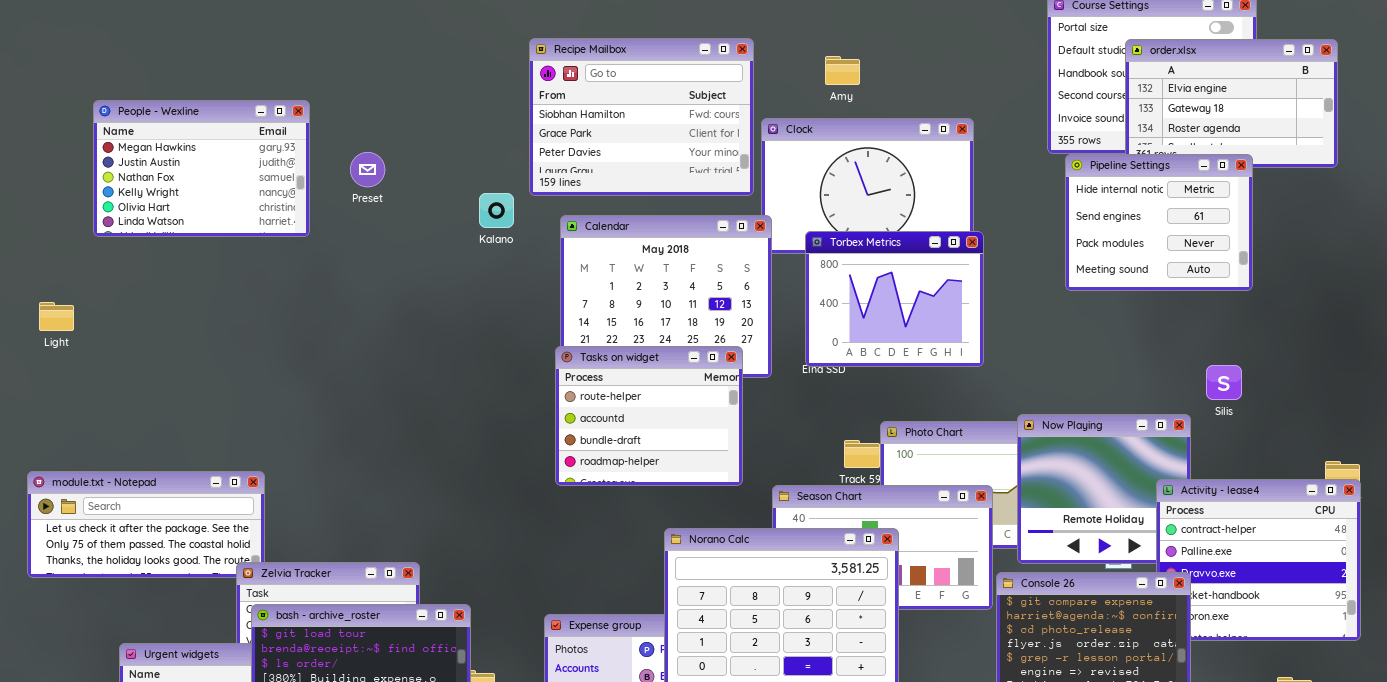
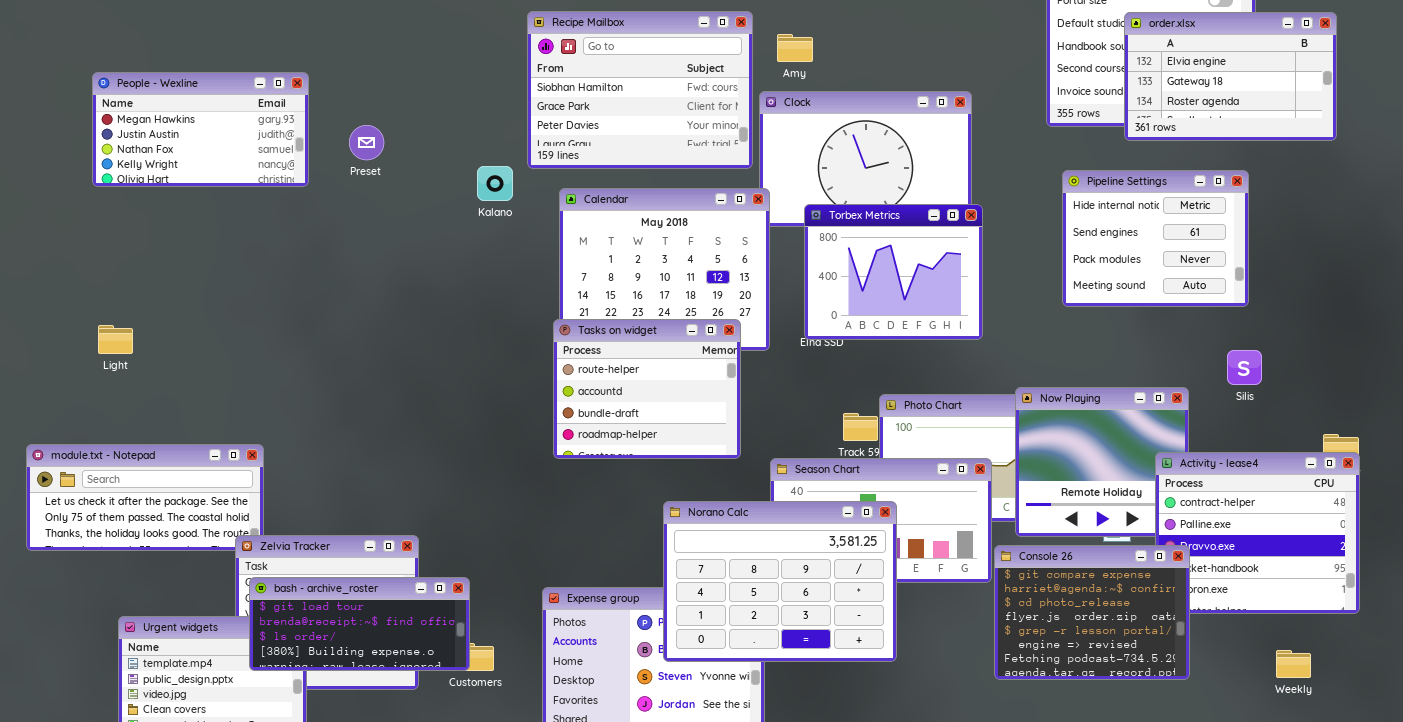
Amy: [825,56,860,85] -> [777,34,813,62], moved
People - Wexline: [93,100,310,237] -> [92,72,309,187], resized
Pipeline Settings: [1065,154,1253,291] -> [1062,170,1249,307], moved
Light: [39,302,74,331] -> [98,325,133,354], moved
Silis: [1206,365,1242,400] -> [1227,350,1262,385], moved

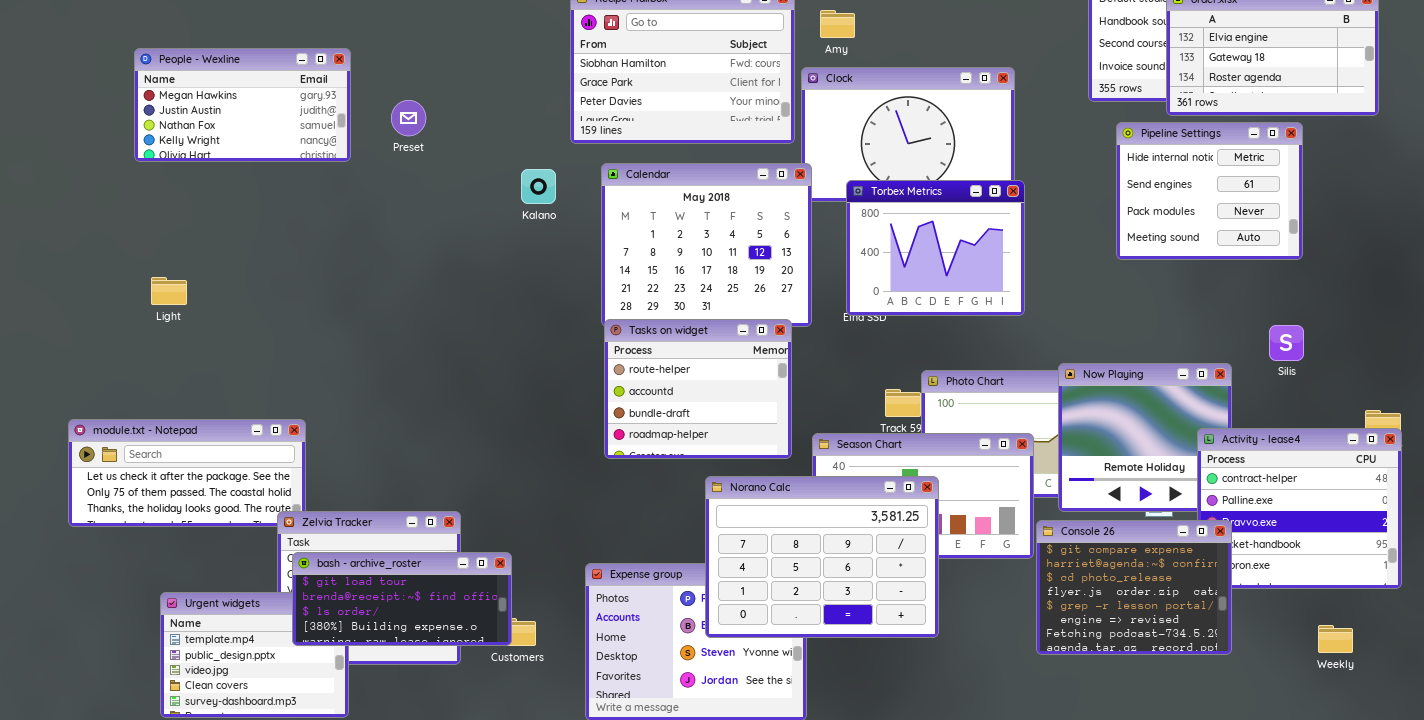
Kalano: [477,166,513,201] -> [521,169,556,204], moved
Pipeline Settings: [1062,170,1249,307] -> [1116,122,1303,260], moved
Tasks on widget: [553,319,741,459] -> [604,319,792,459], moved
Light: [98,325,133,354] -> [151,277,187,305], moved

